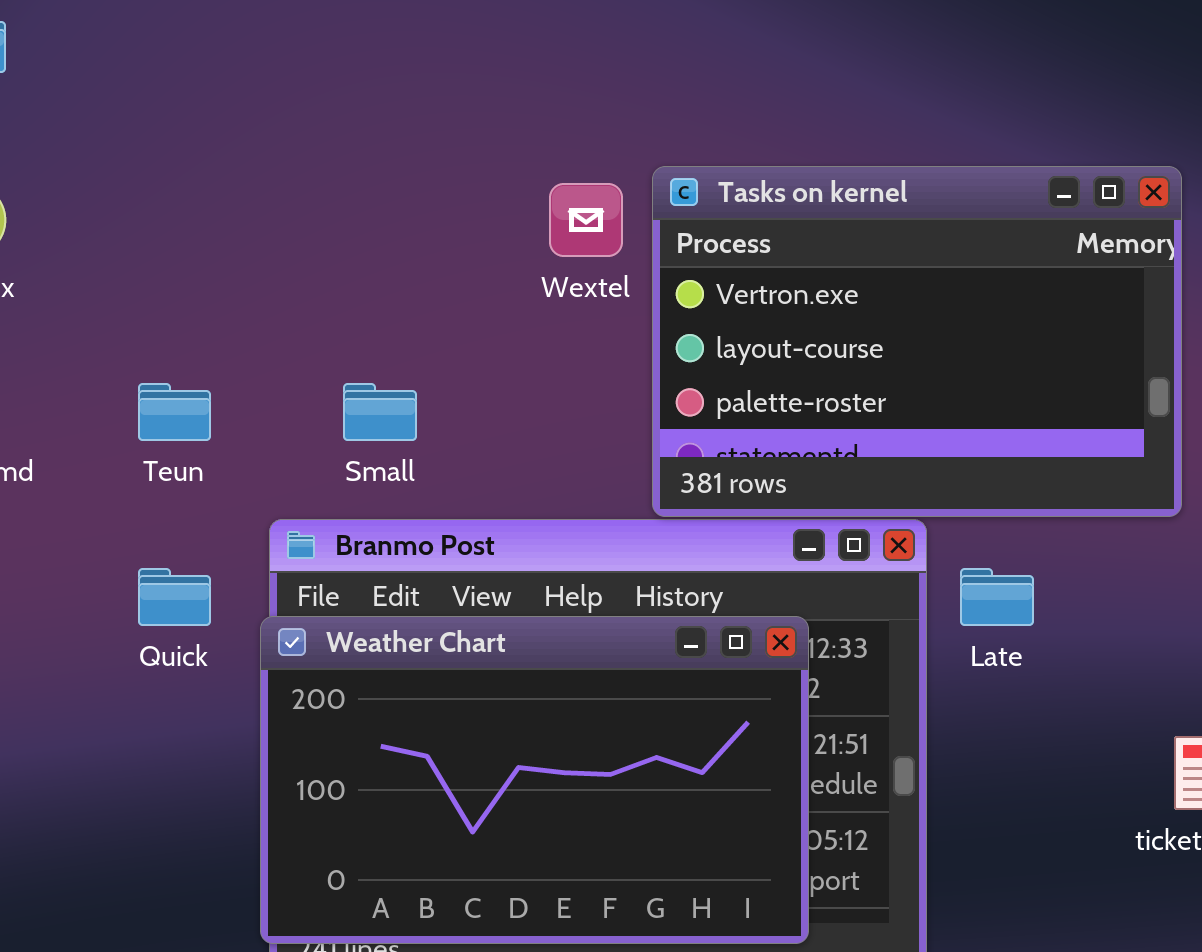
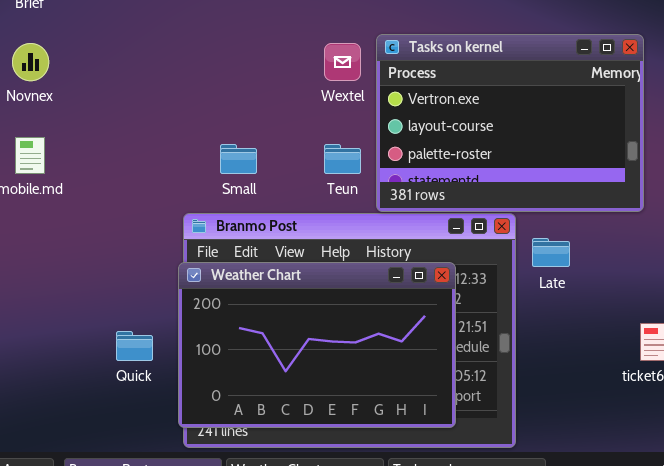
Teun: [138,383,211,441] -> [324,144,361,174], moved
Quick: [138,568,211,626] -> [116,331,153,361], moved

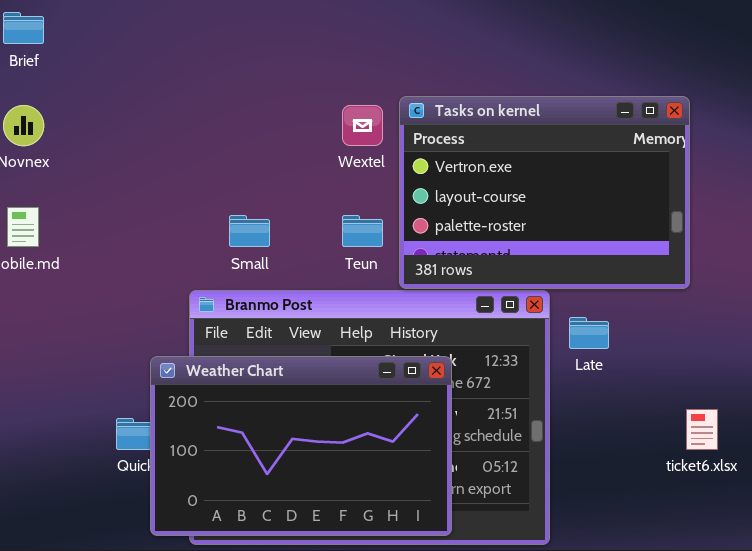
Weather Chart: [178,262,456,428] -> [150,356,452,536], moved

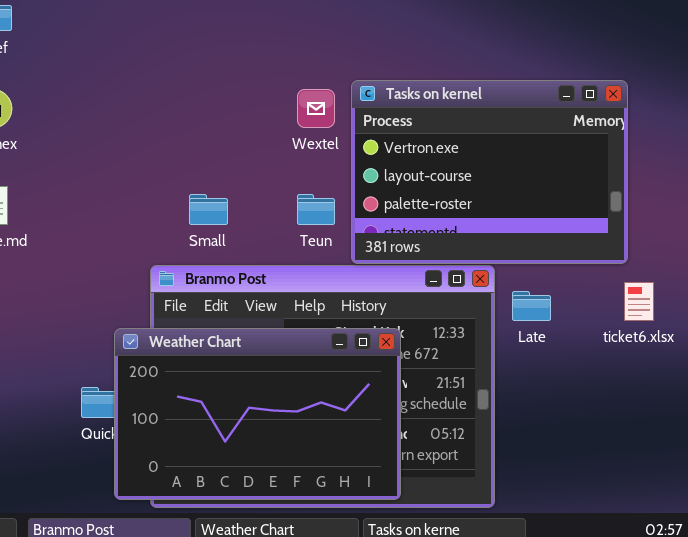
ticket6.xlsx: [686,409,718,450] -> [624,282,654,321], moved

